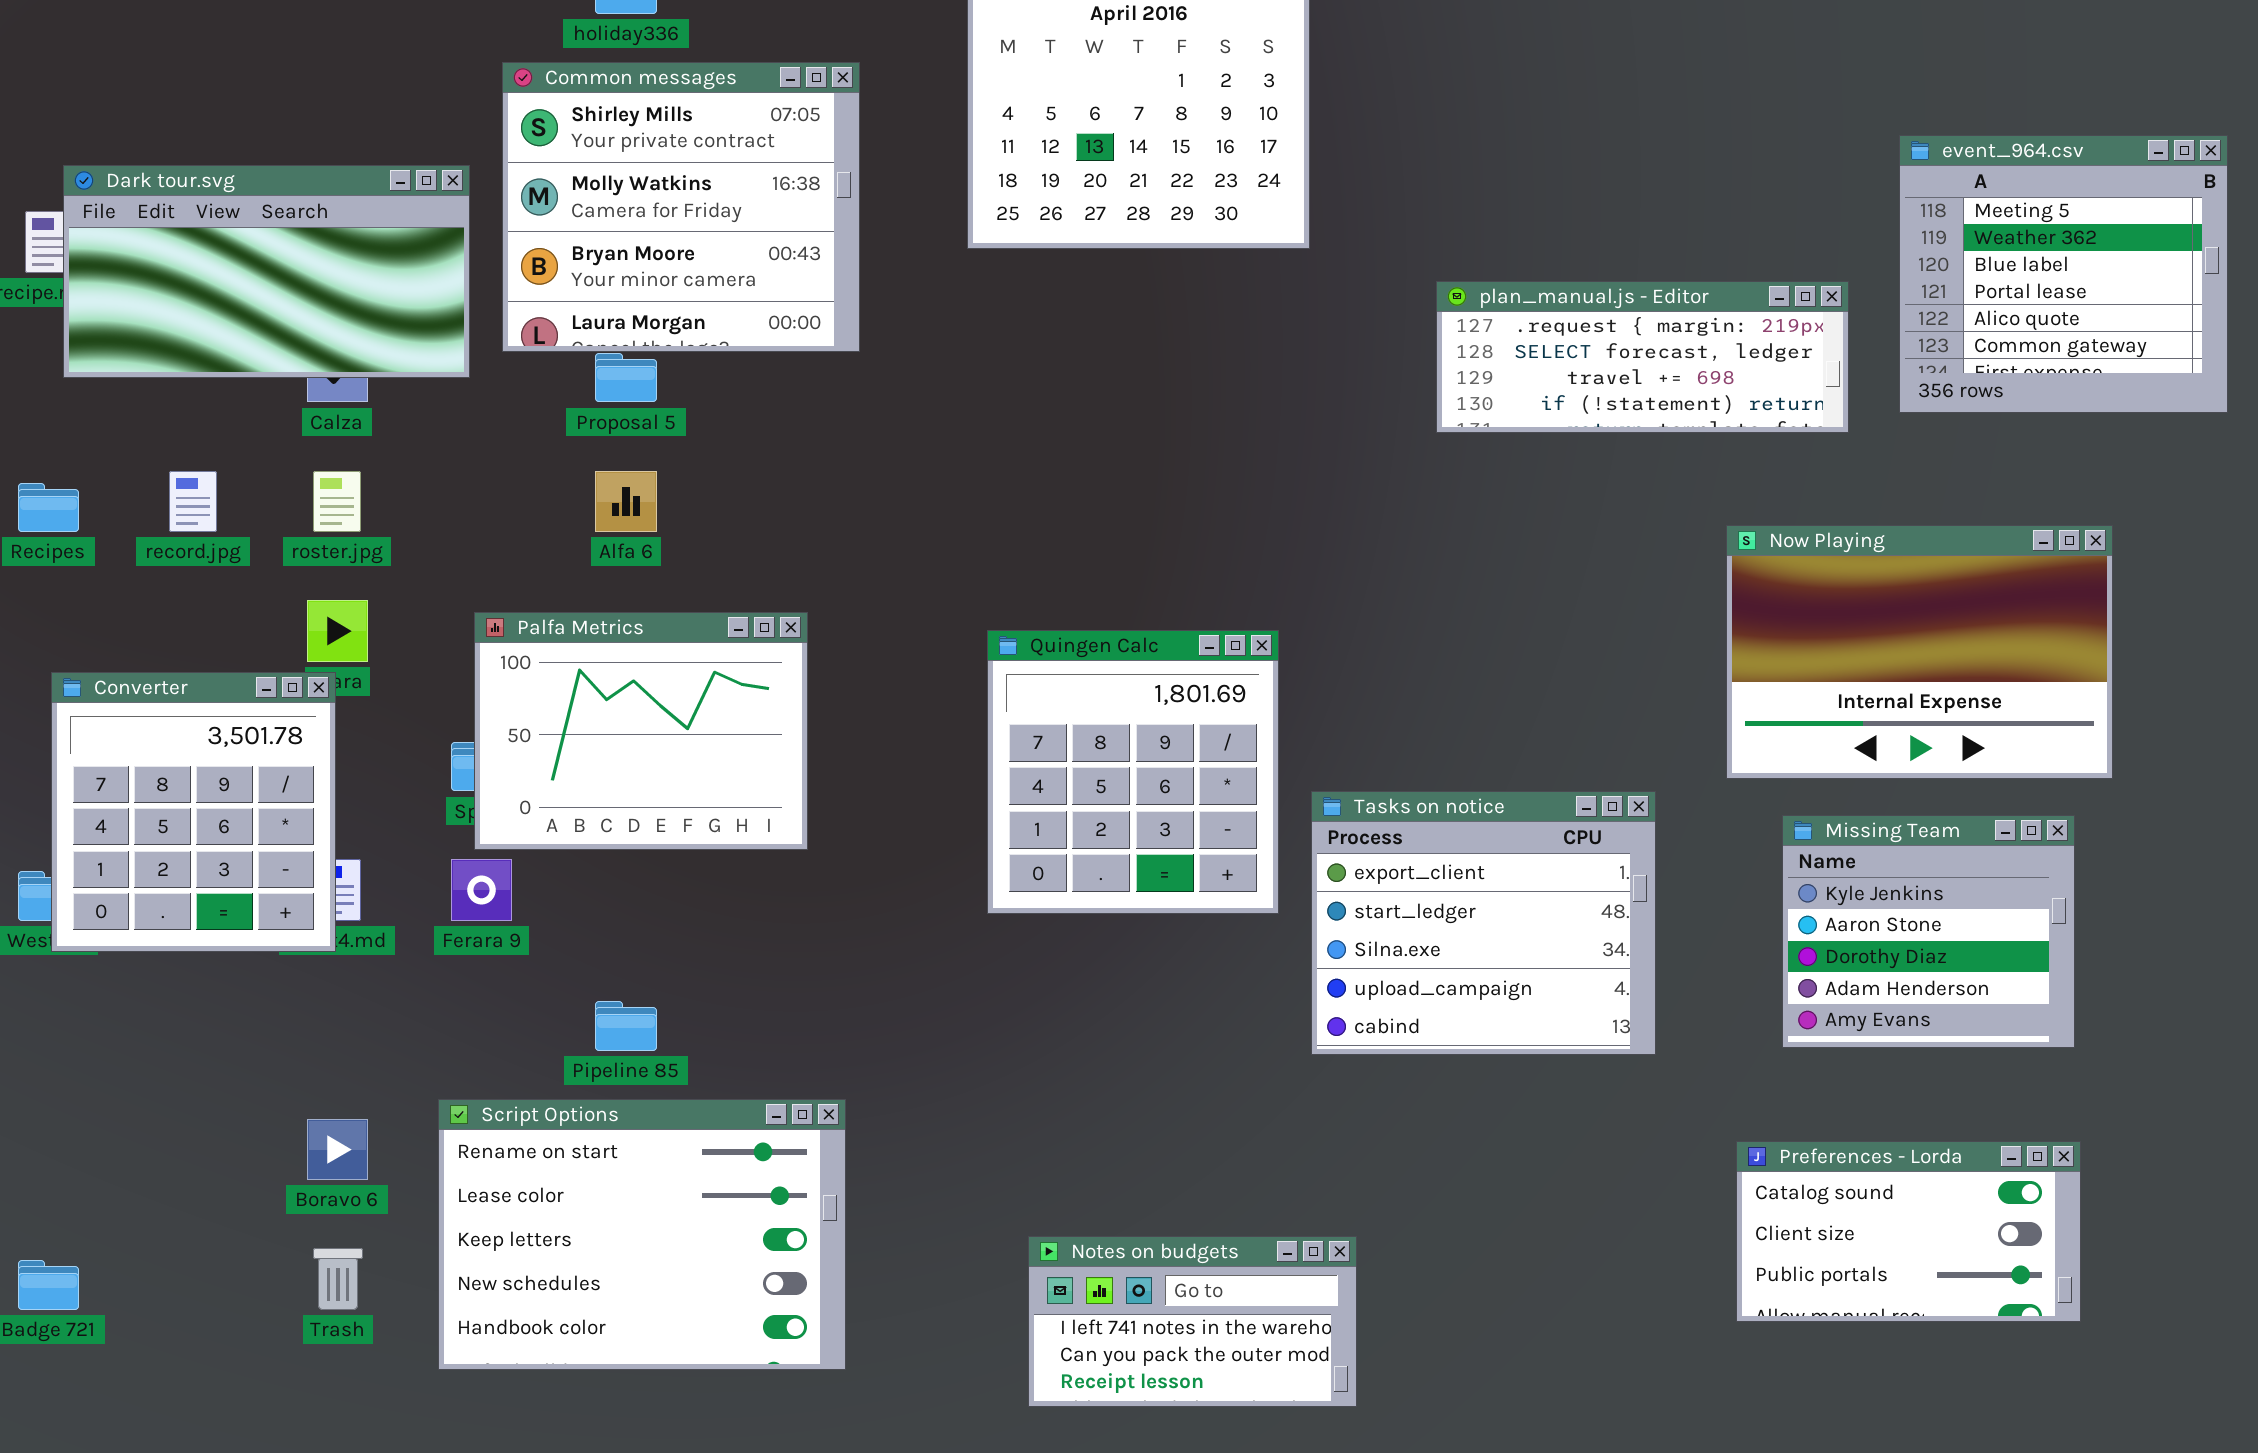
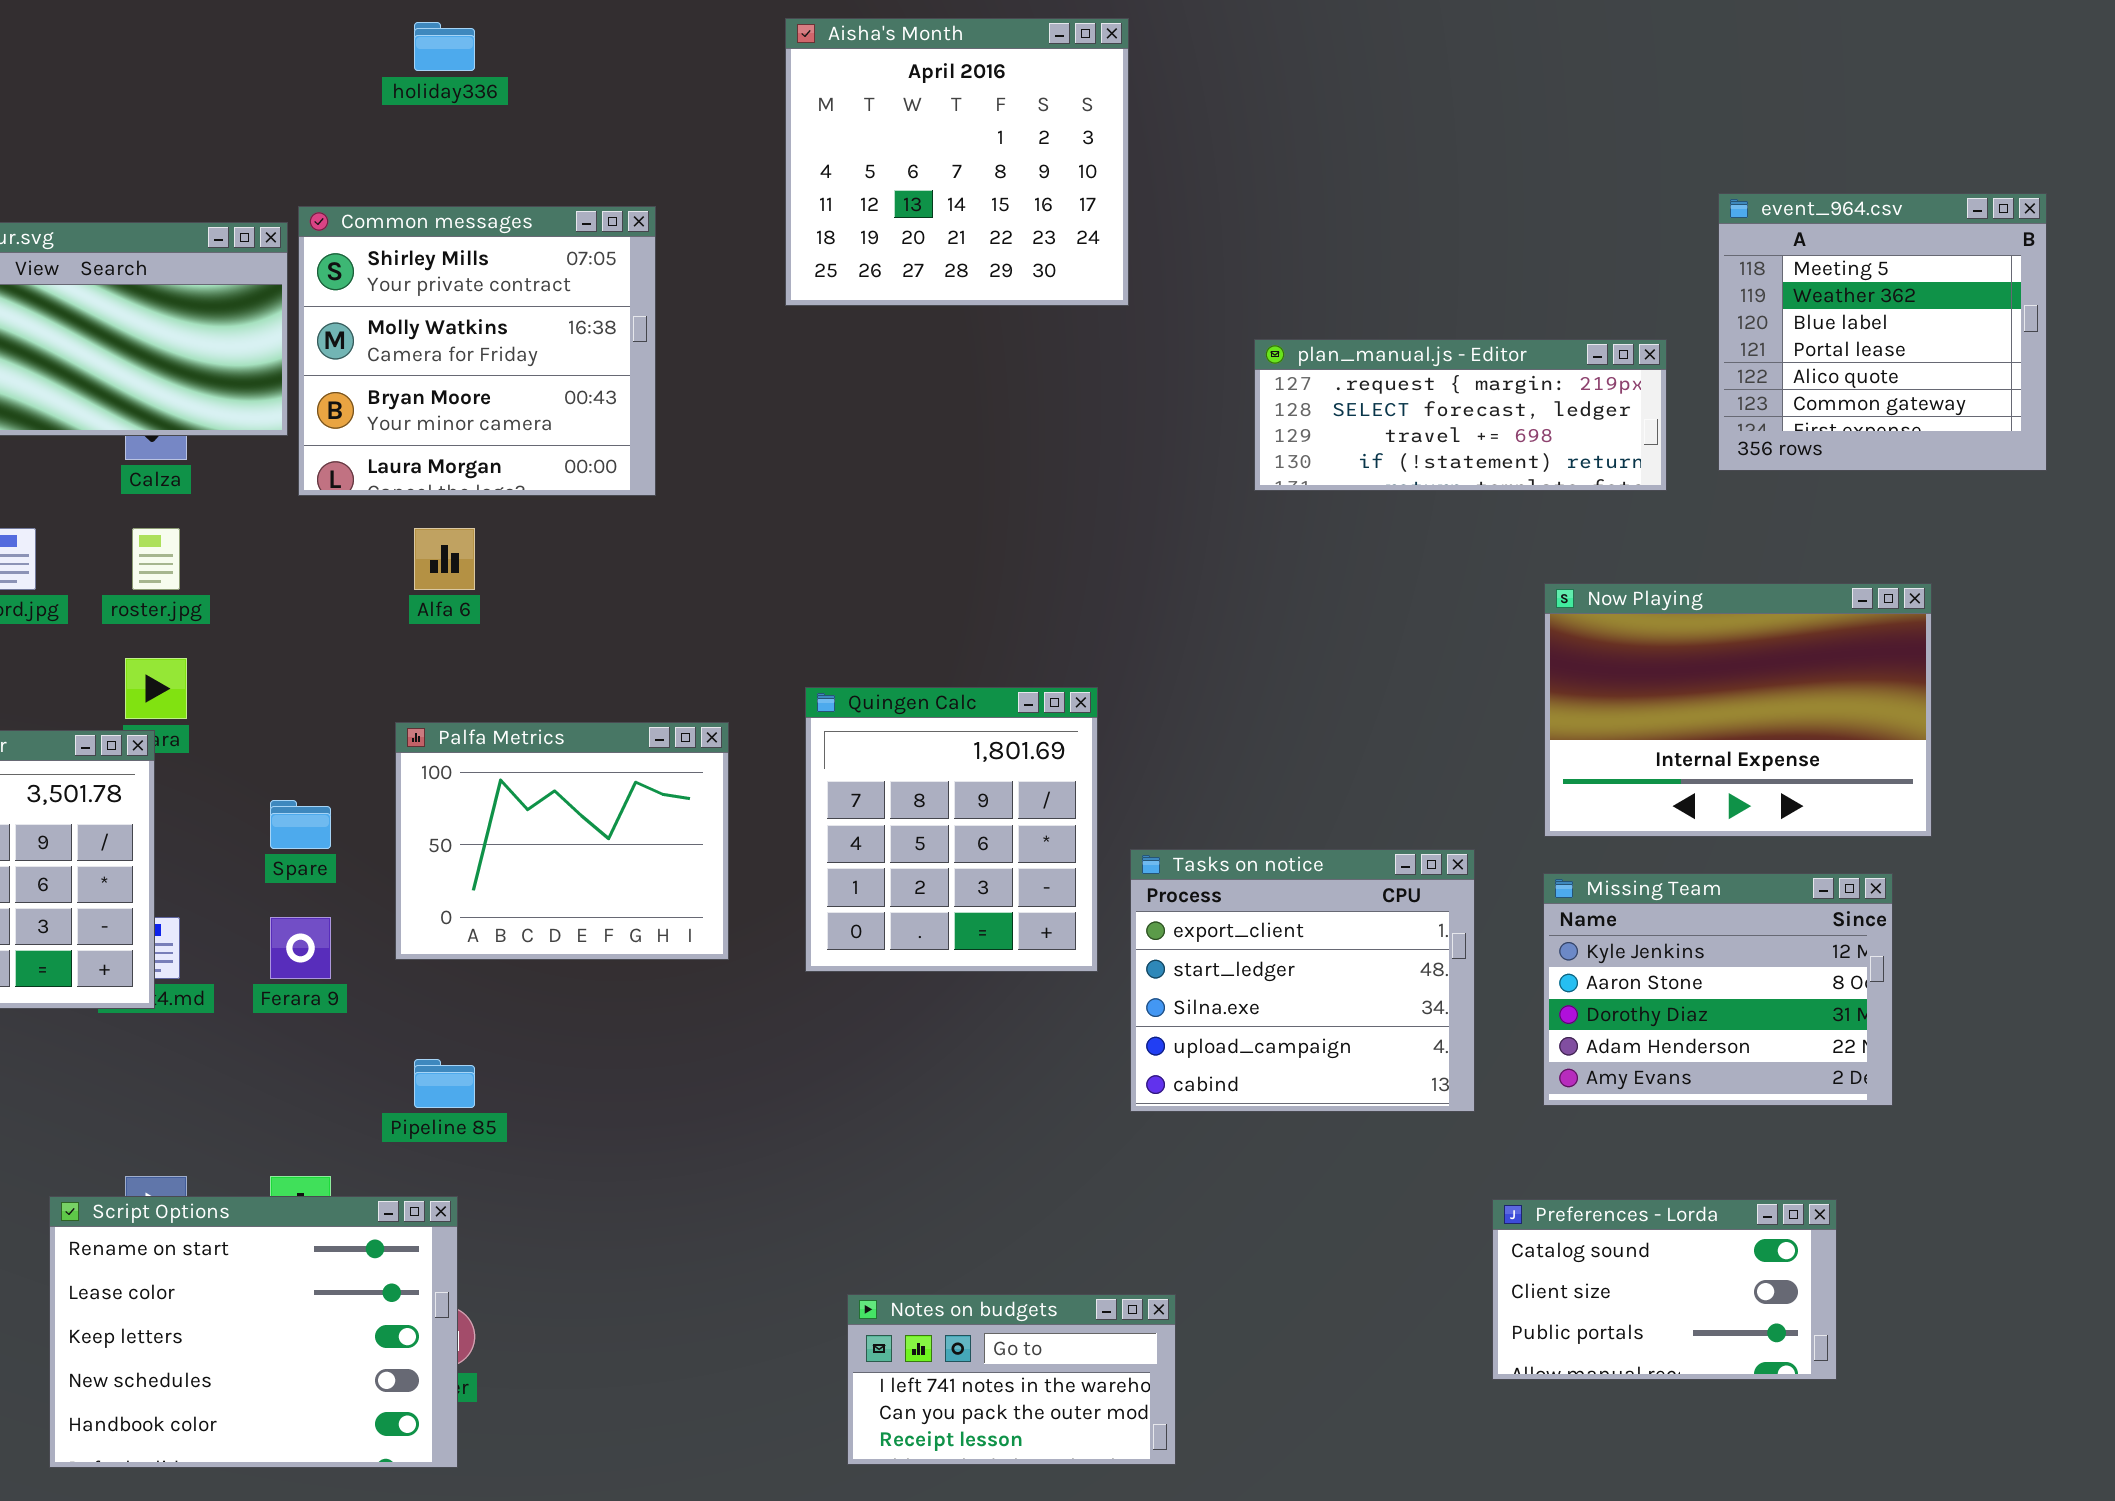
Common messages: [502,62,860,352] -> [298,206,656,496], moved
Palfa Metrics: [474,612,808,850] -> [395,722,729,960], moved
Missing Team: [1782,815,2075,1048] -> [1543,873,1893,1106], resized
Script Options: [438,1099,846,1370] -> [49,1196,458,1468], moved
Preferences - Lorda: [1736,1141,2081,1322] -> [1492,1199,1837,1380], moved

